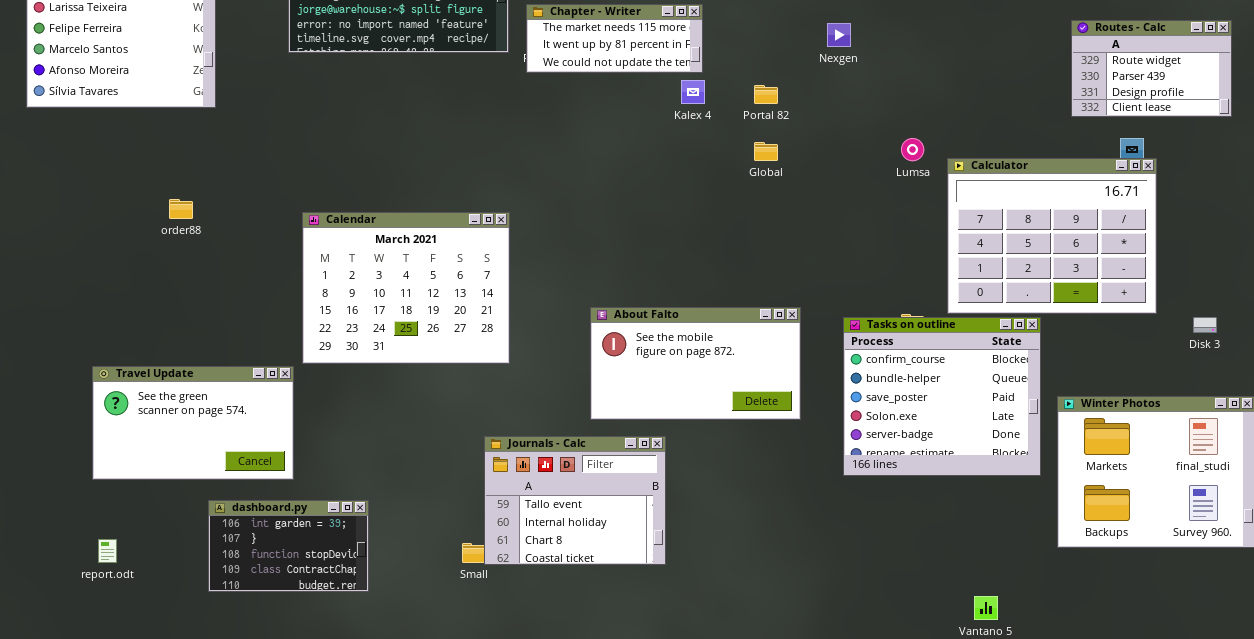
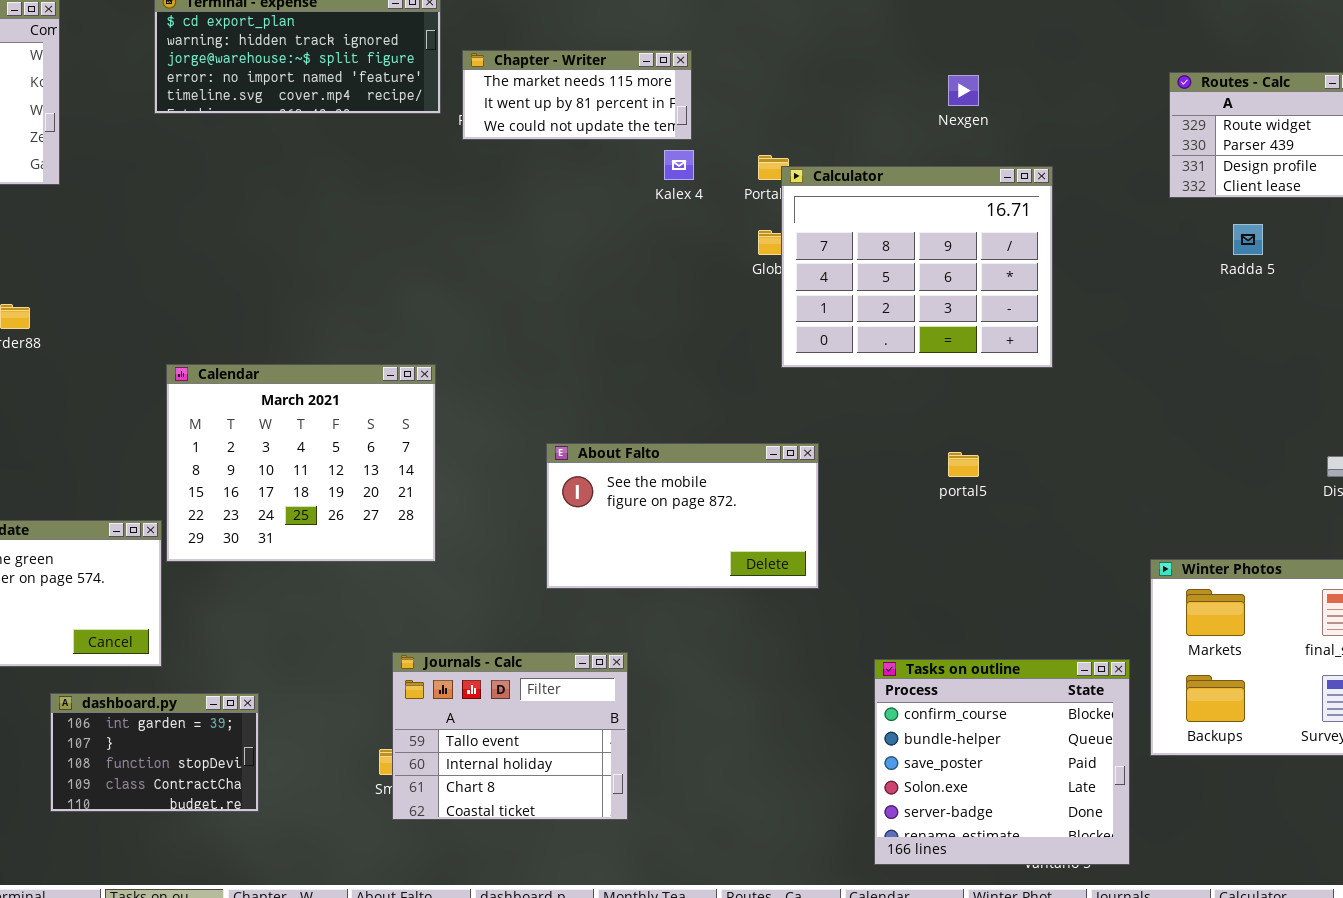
Nexgen: [827,23,851,47] -> [948,75,979,106], moved
Calculator: [947,158,1157,314] -> [781,166,1053,368], moved
Calendar: [302,212,510,364] -> [166,364,436,562], moved
Tasks on outline: [843,317,1041,476] -> [874,659,1130,865], moved
Journals - Calc: [484,436,666,565] -> [392,652,628,820], moved

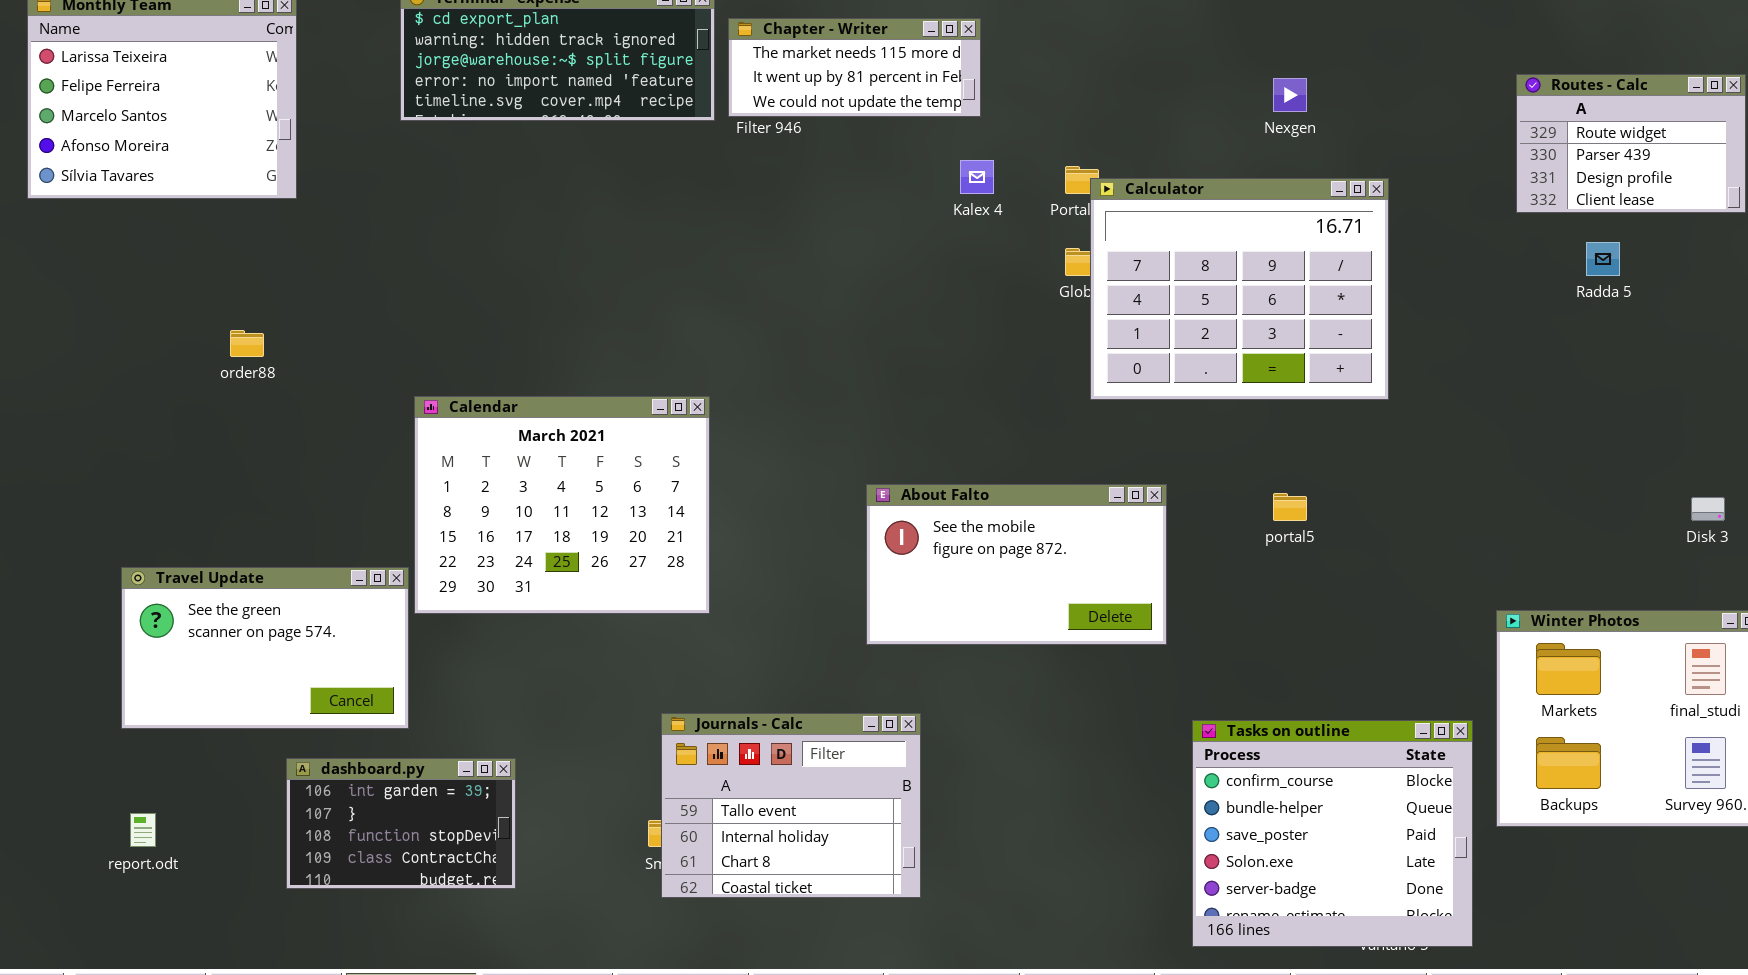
Chapter - Writer: [462,50,692,140] -> [728,18,981,117], moved
About Falto: [546,443,819,589] -> [866,484,1167,645], moved

